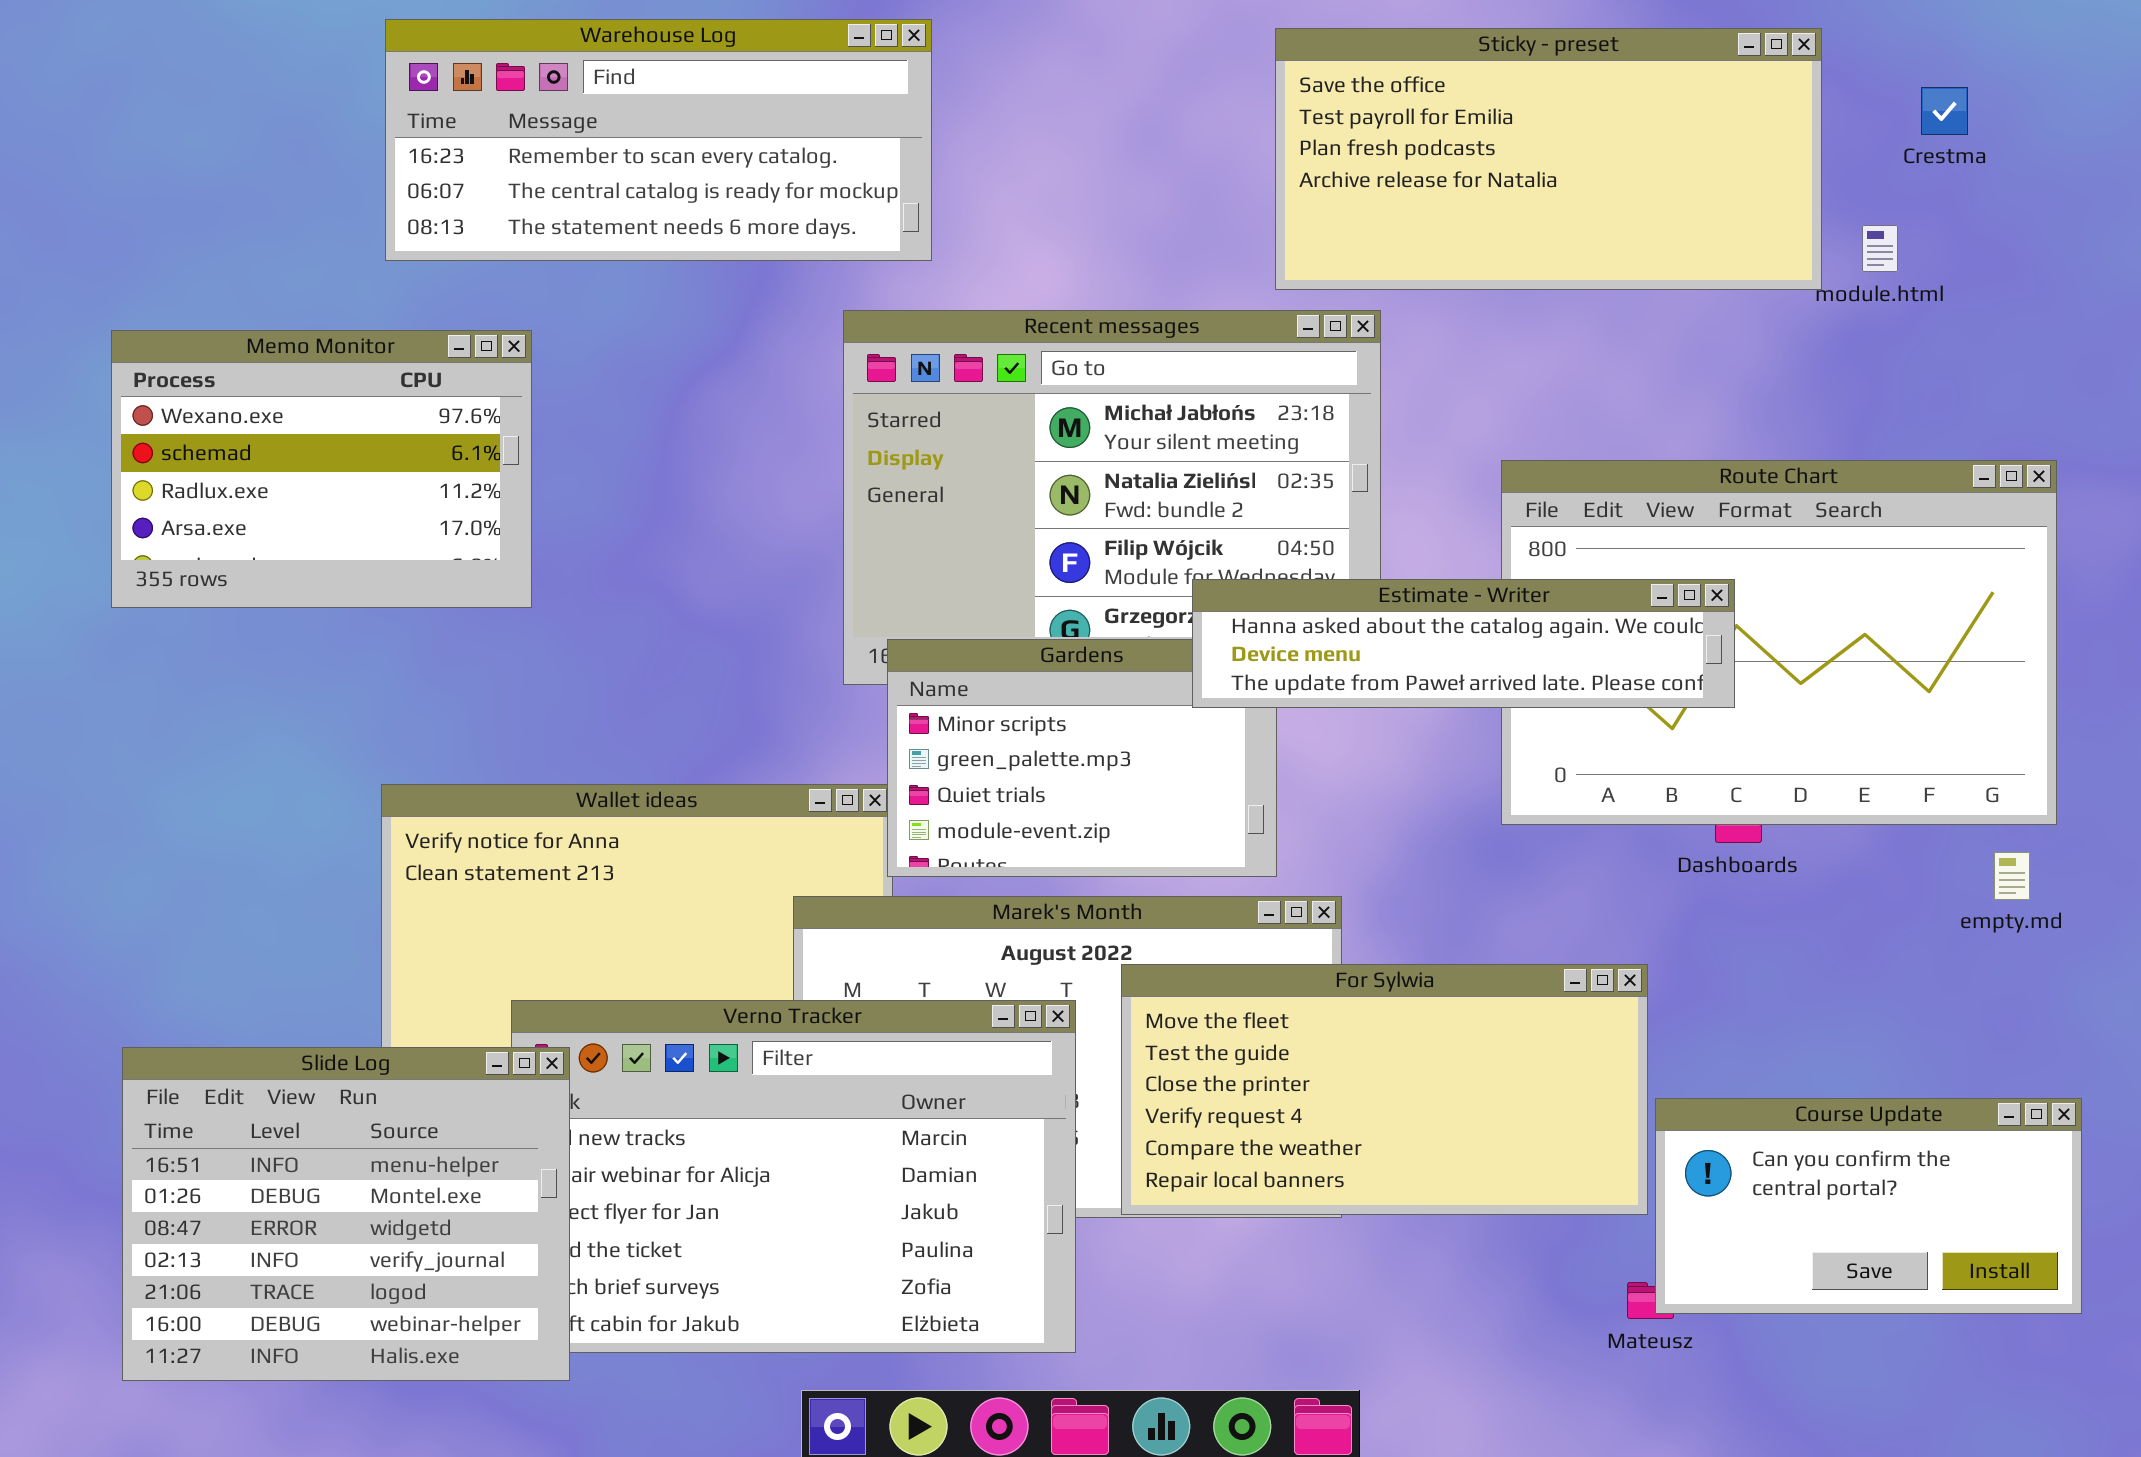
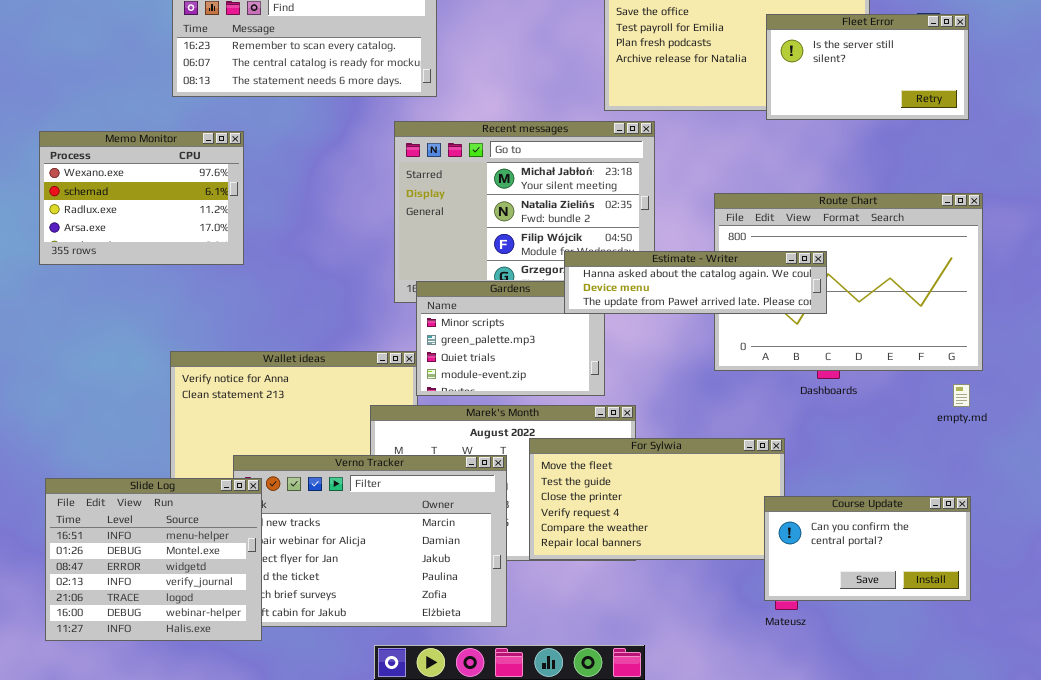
Fleet Error: none -> [766,14,969,120], opened
Course Update: [1655,1098,2082,1314] -> [764,496,971,601], moved

